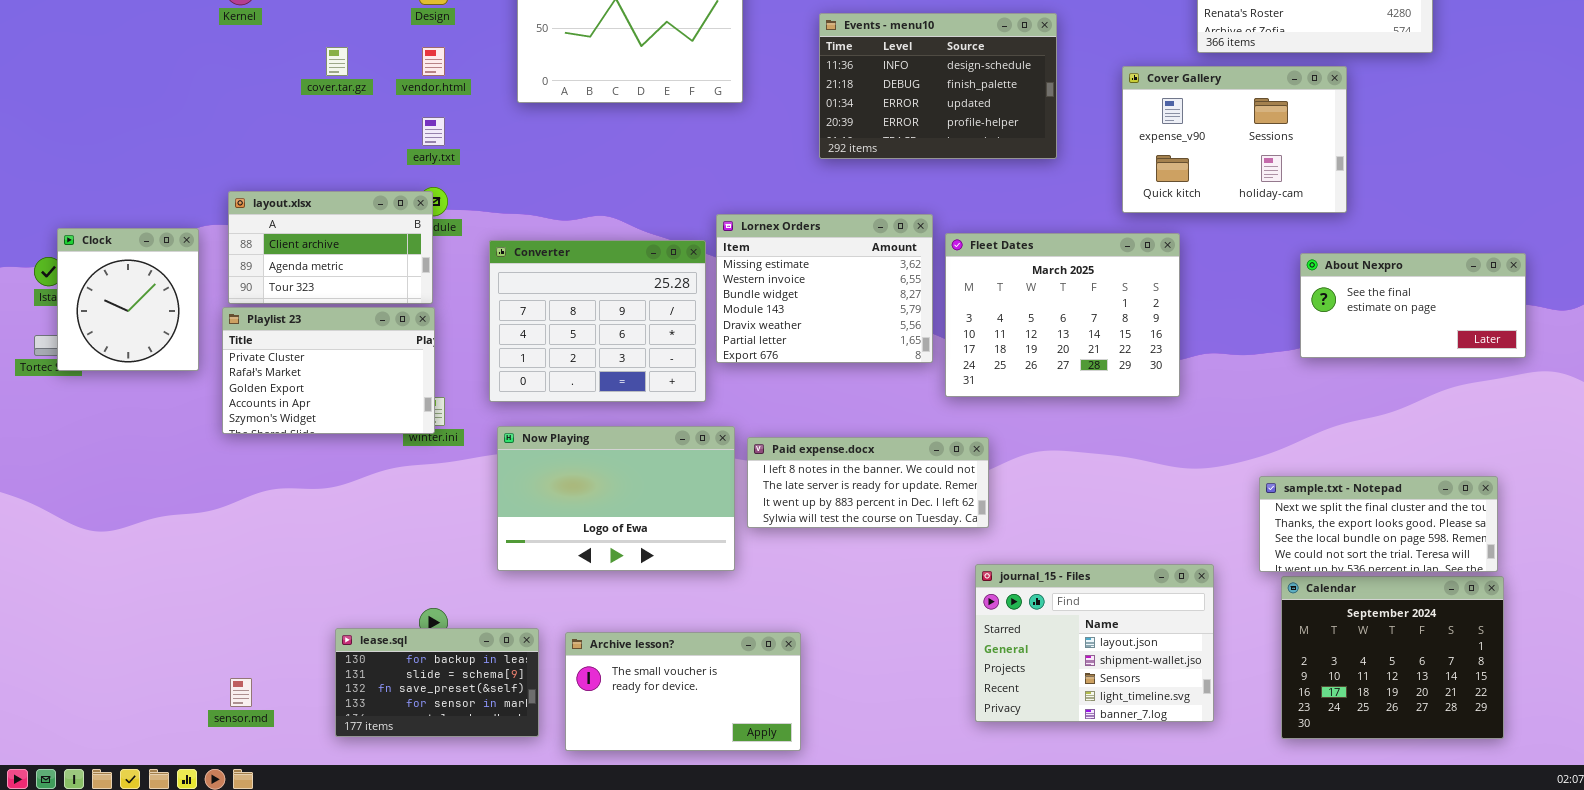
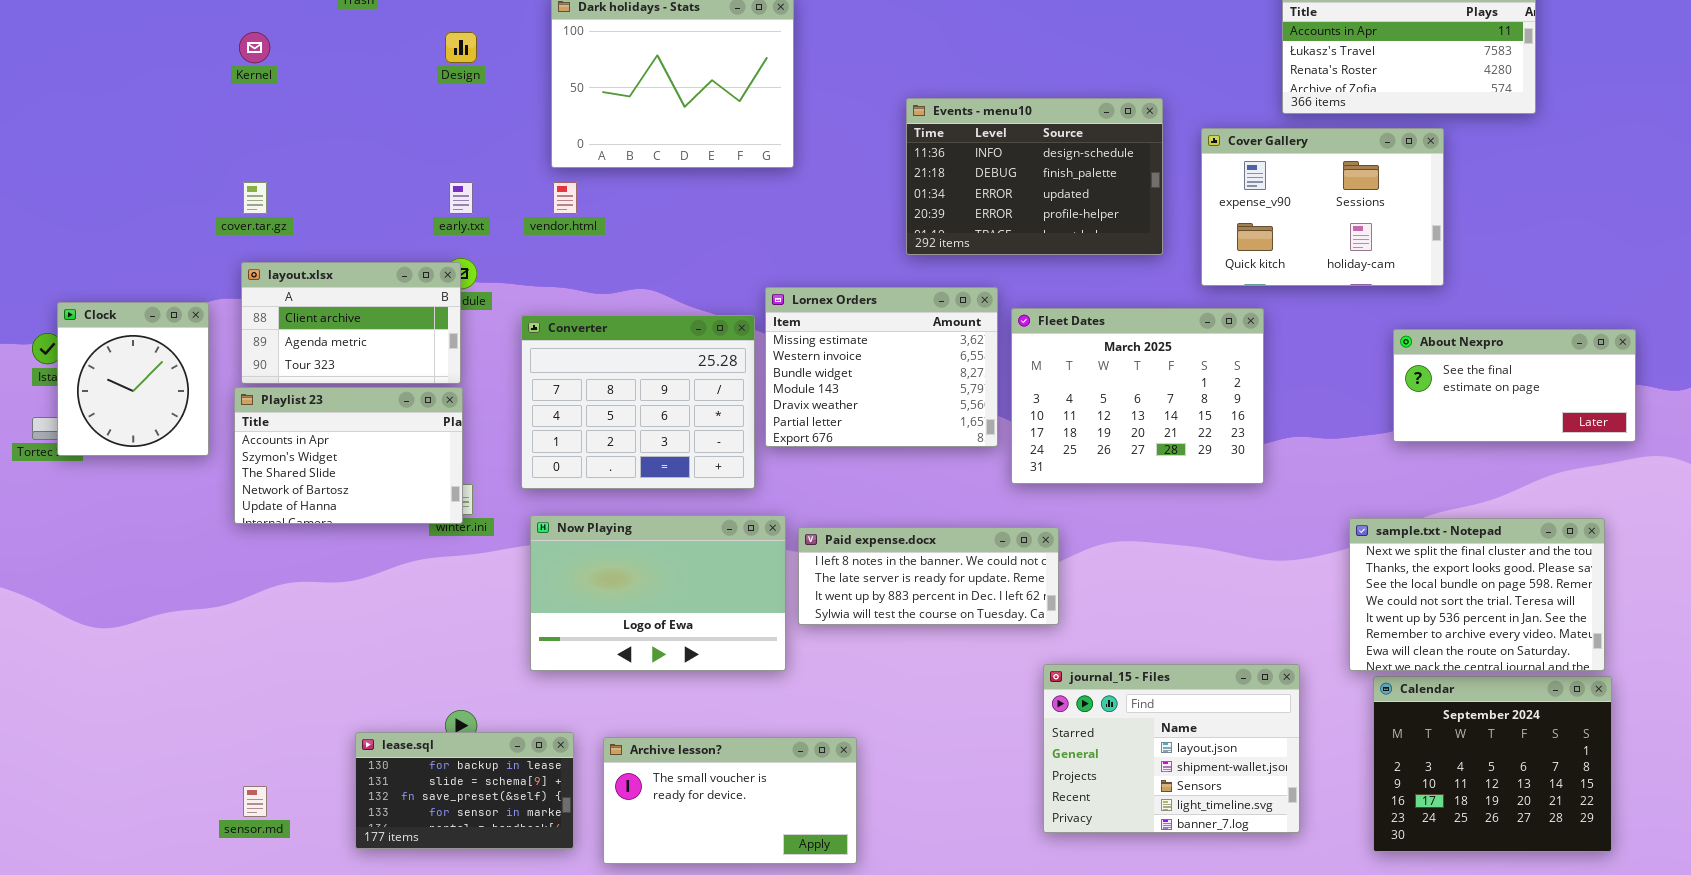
Events - menu10: [819,13,1057,159] -> [906,98,1163,255], moved
cover.tar.gz: [326,47,348,76] -> [243,182,267,214], moved
vendor.html: [422,47,445,76] -> [553,182,577,214], moved
Playlist 23: [222,307,435,434] -> [234,387,463,524], scrolled down 3 rows
sample.txt - Notepad: [1259,476,1498,572] -> [1349,518,1605,671], resized

